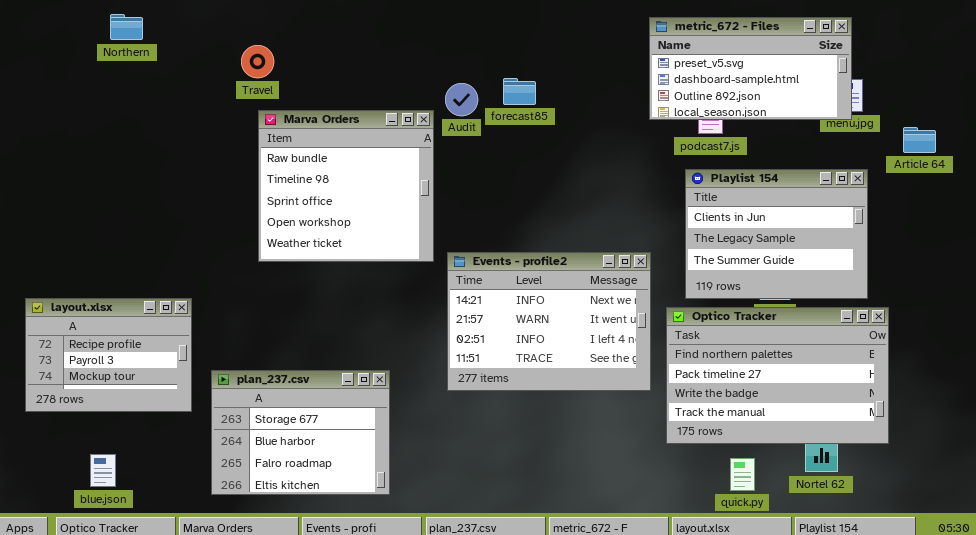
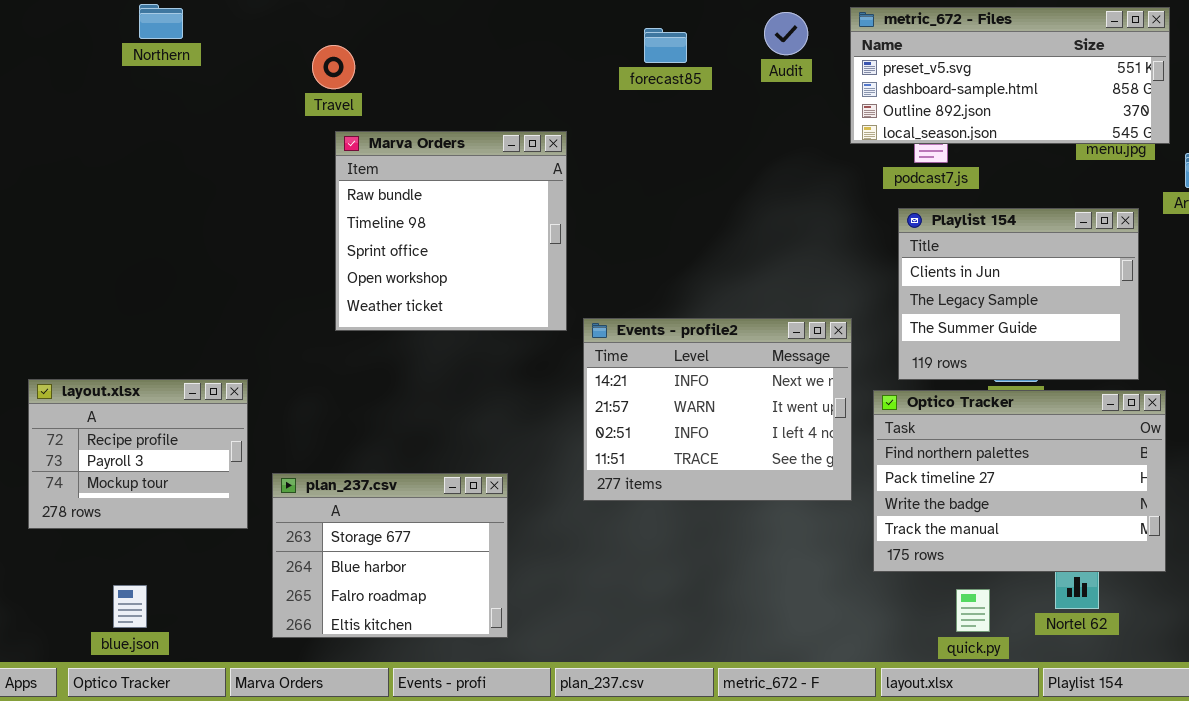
metric_672 - Files: [649,17,852,120] -> [850,7,1170,144], resized
forecast85: [503,78,536,105] -> [644,28,687,63], moved
Audit: [445,83,478,116] -> [764,12,808,55], moved

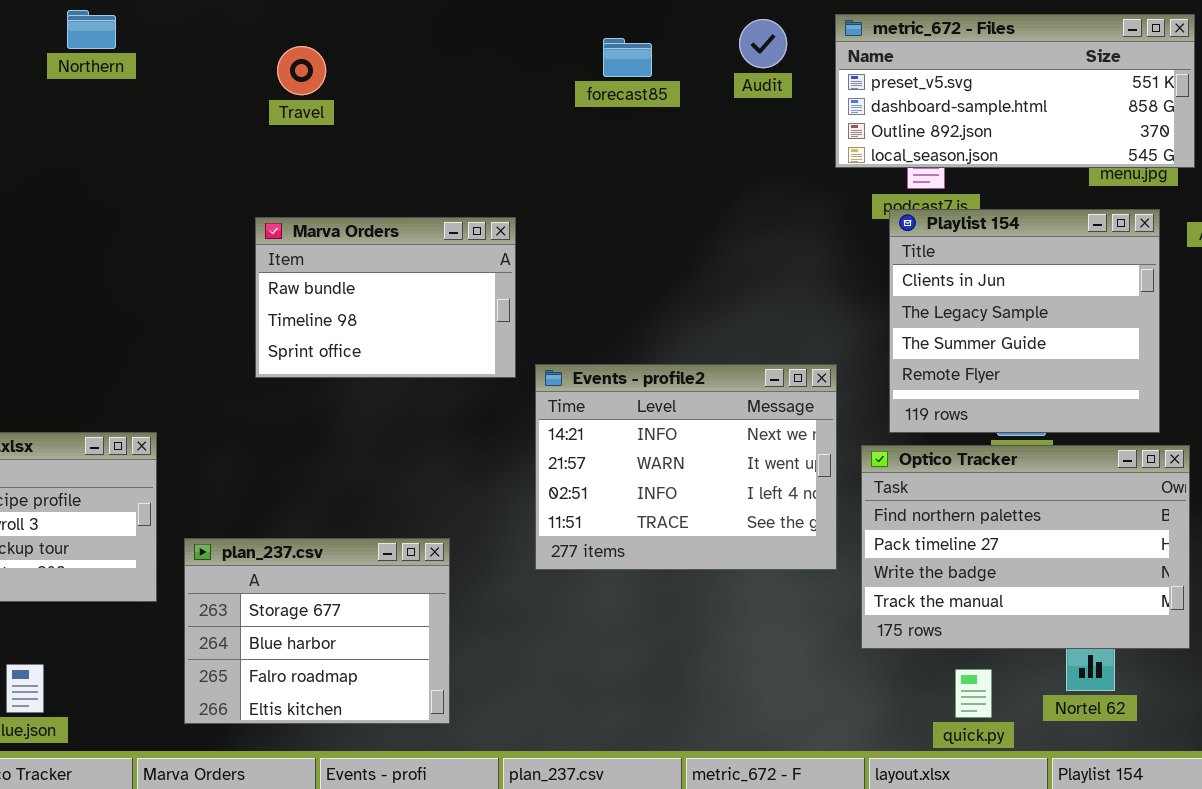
Northern: [139,4,183,39] -> [67,10,116,49], moved
Travel: [312,45,355,89] -> [277,46,326,95], moved
Marva Orders: [335,131,567,331] -> [255,217,516,378], resized
Playlist 154: [898,208,1139,380] -> [889,209,1160,433], resized

